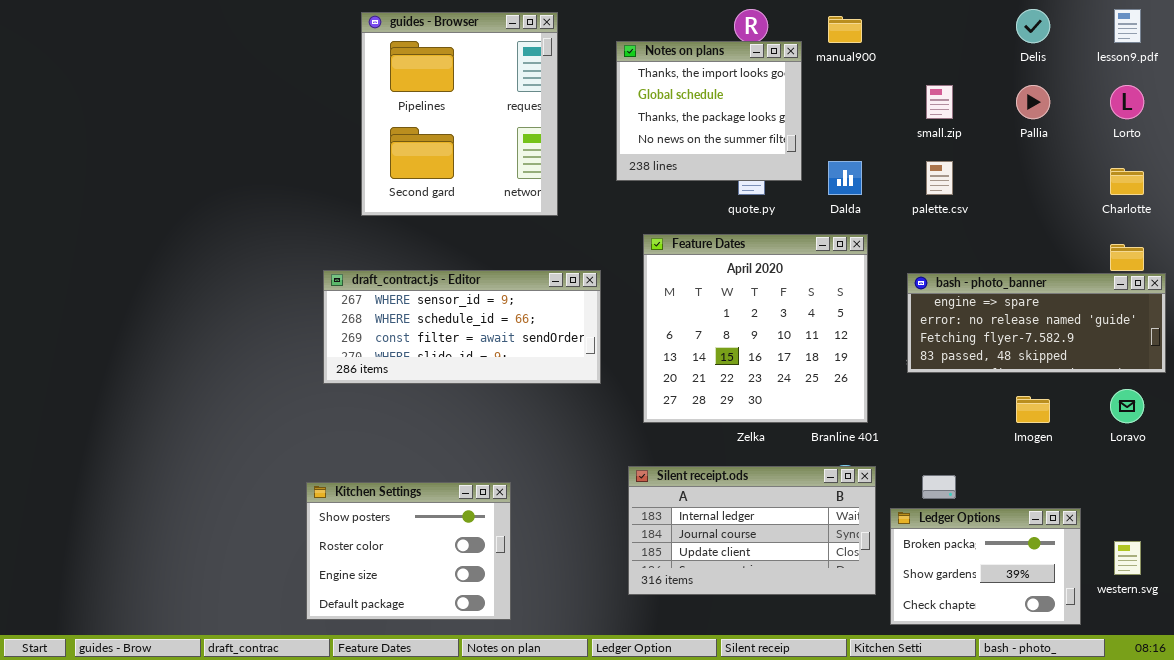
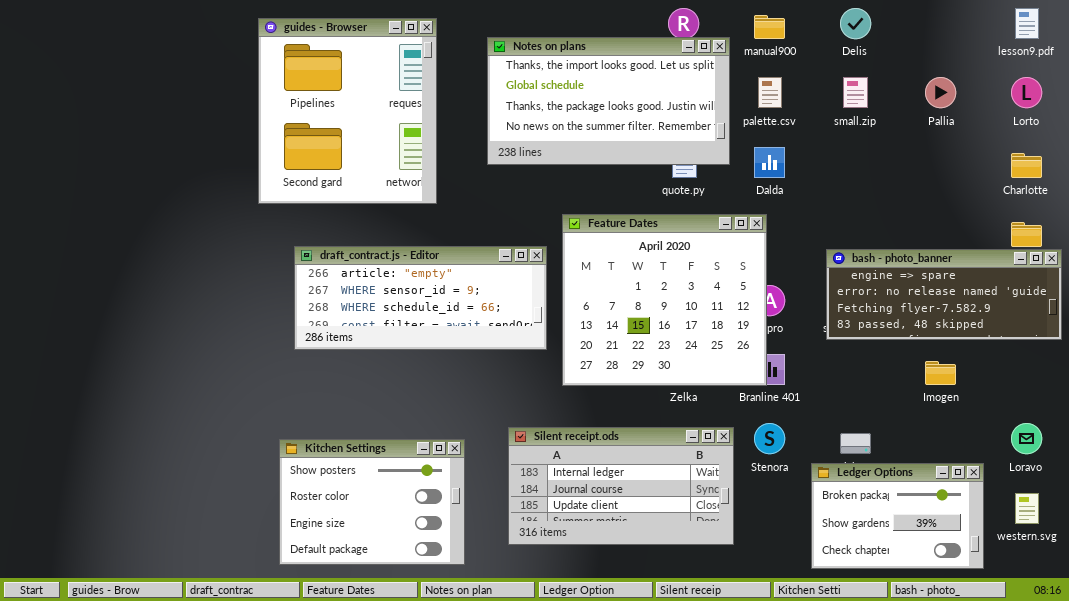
Delis: [1016,9,1050,43] -> [840,8,871,39], moved
guides - Browser: [361,12,558,216] -> [258,18,437,204], moved
Notes on plans: [616,41,802,181] -> [487,37,730,165], resized
palette.csv: [926,161,953,195] -> [758,77,782,108], moved
Feature Dates: [643,234,868,423] -> [562,214,767,386], moved
draft_contract.js - Editor: [323,270,601,384] -> [294,246,547,350], scrolled up 1 row
Loravo: [1110,389,1144,423] -> [1011,423,1042,454], moved
Silent receipt.ods: [628,466,876,595] -> [508,427,734,545], moved

